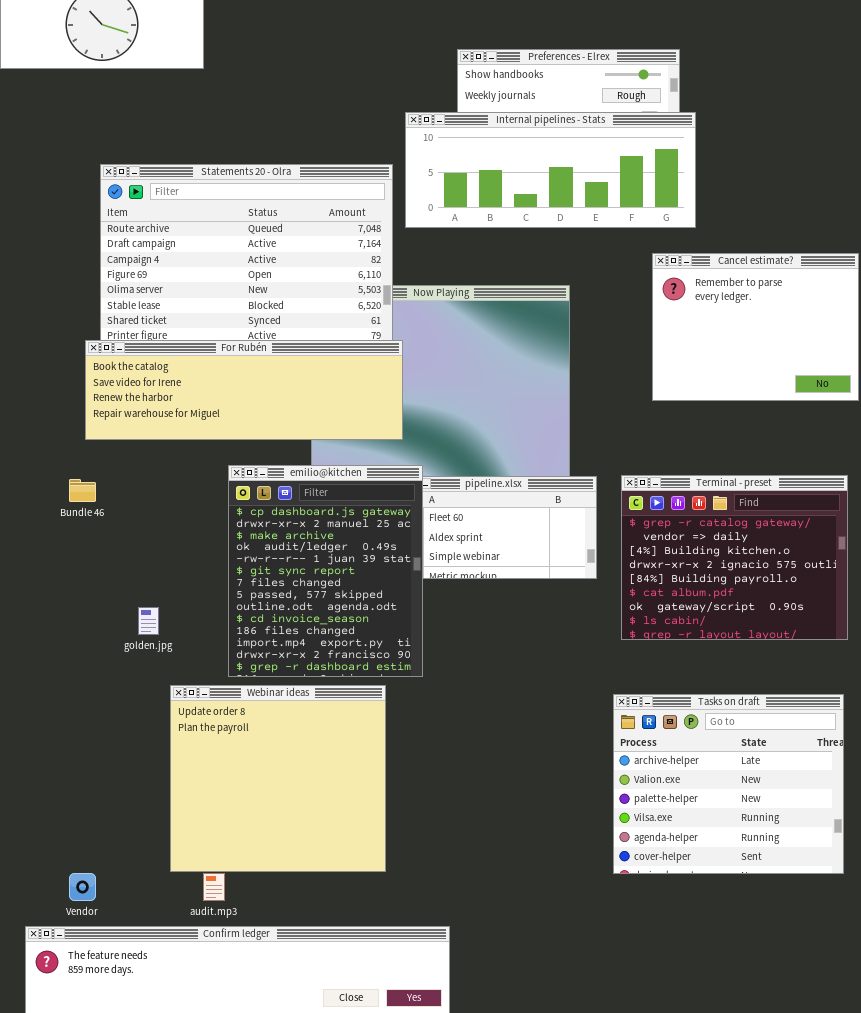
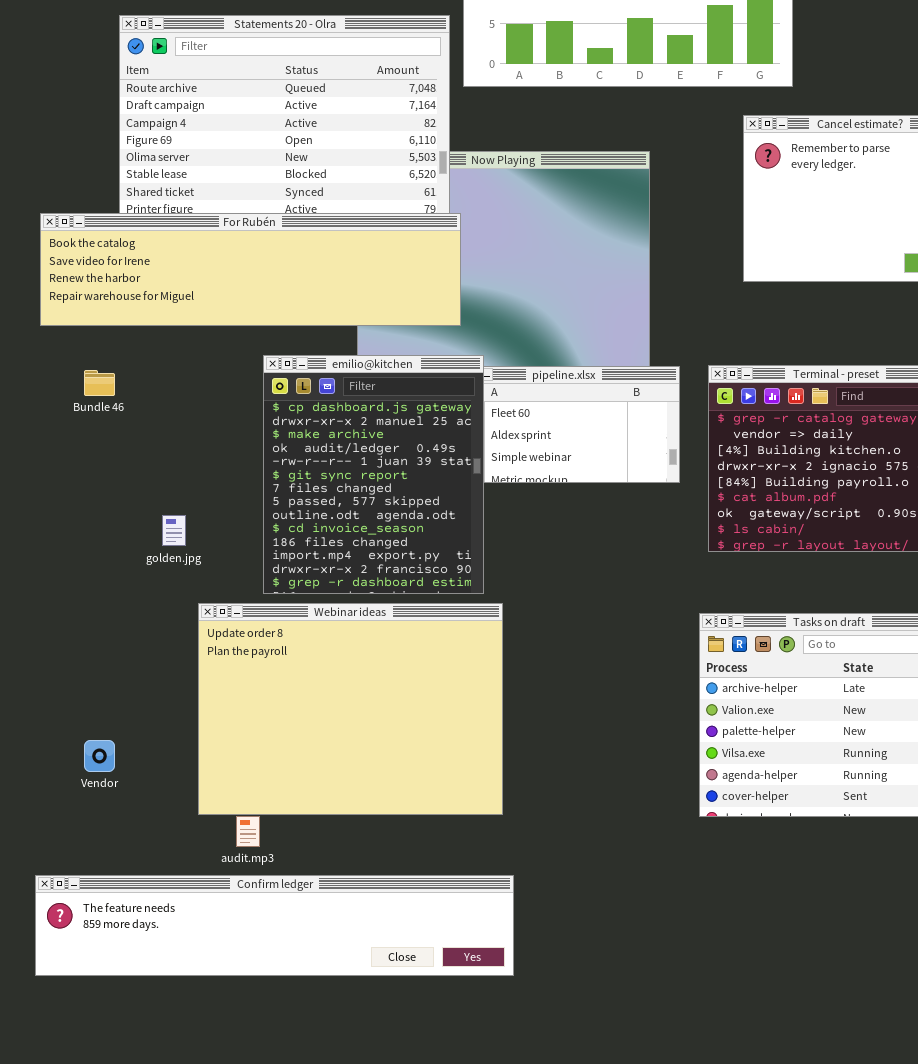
For Rubén: [85,340,403,440] -> [40,213,461,326], resized
Webinar ideas: [170,685,386,872] -> [198,603,503,815], resized
Vendor: [69,873,96,901] -> [84,740,115,772], moved

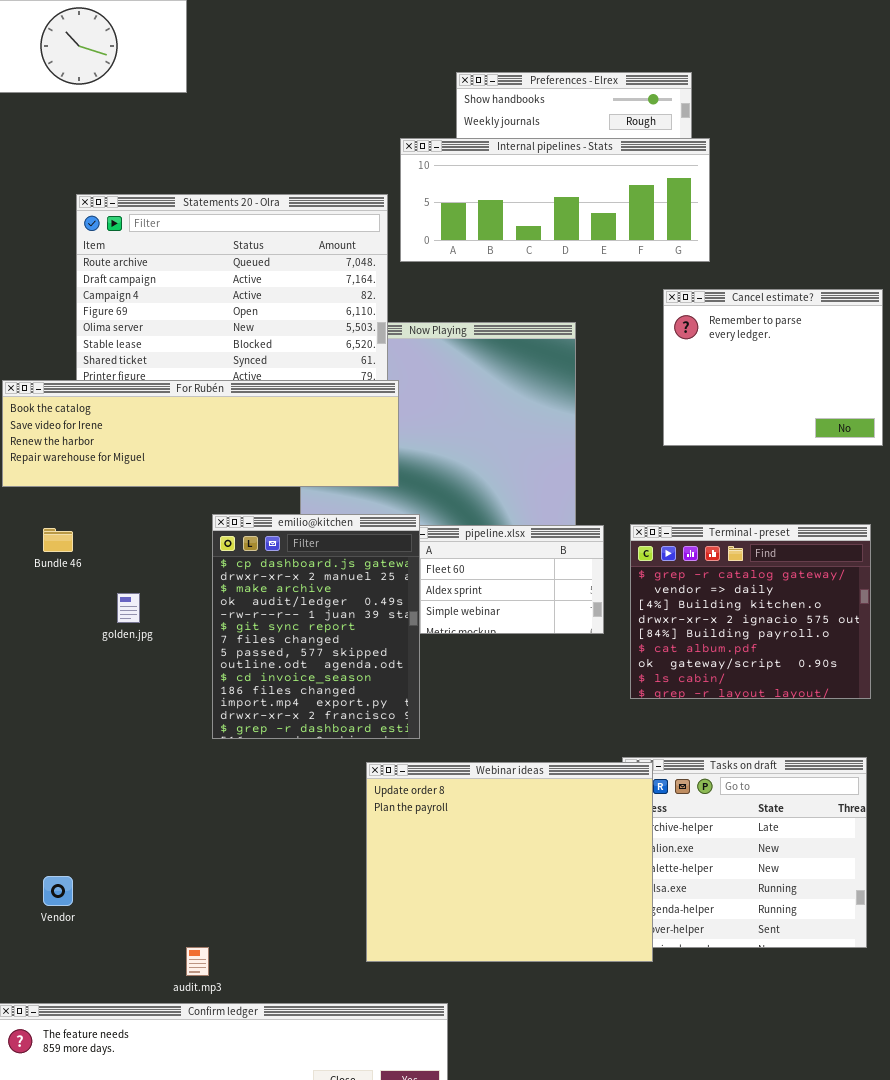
golden.jpg: [162,515,186,546] -> [117,593,140,623], moved
Webinar ideas: [198,603,503,815] -> [366,762,653,962], moved

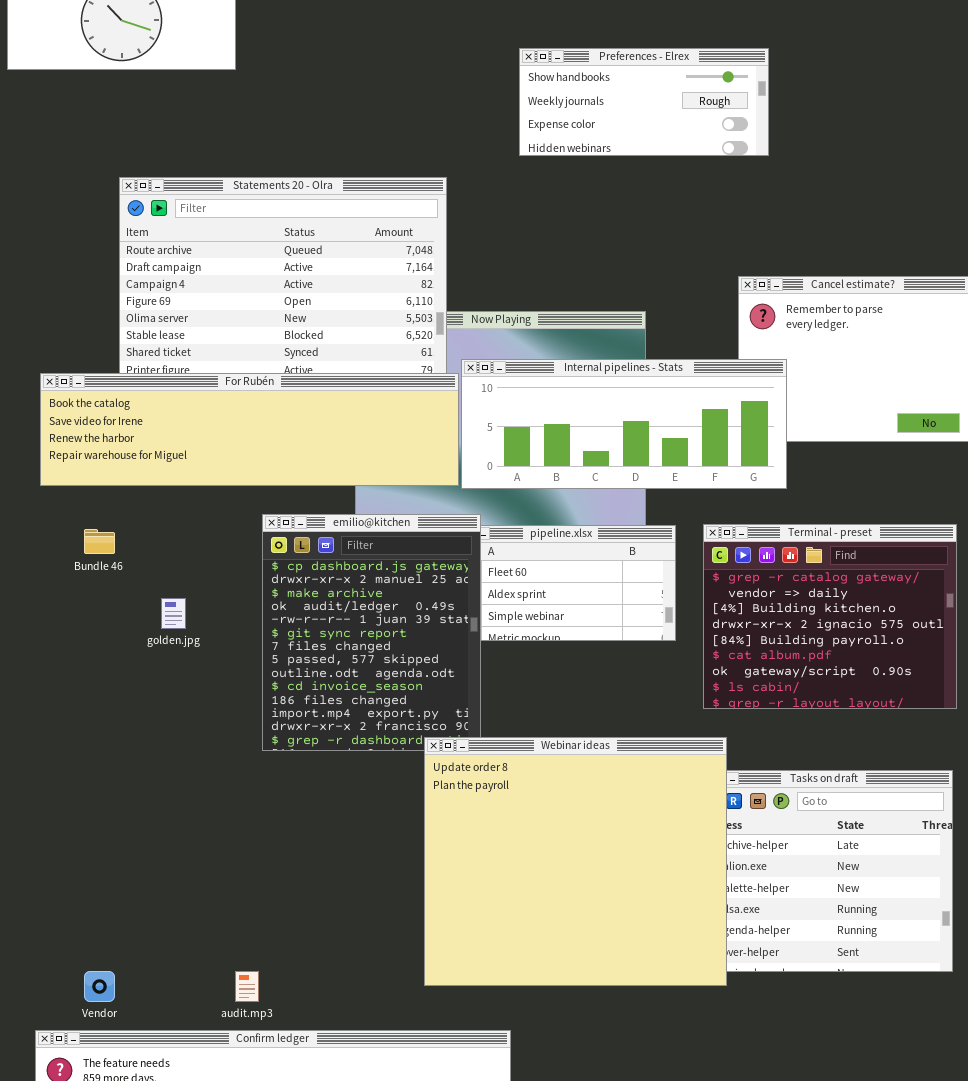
Internal pipelines - Stats: [400,138,710,262] -> [461,359,787,489], moved
Webinar ideas: [366,762,653,962] -> [424,737,727,986], resized
Vendor: [43,876,73,906] -> [84,971,115,1002], moved

